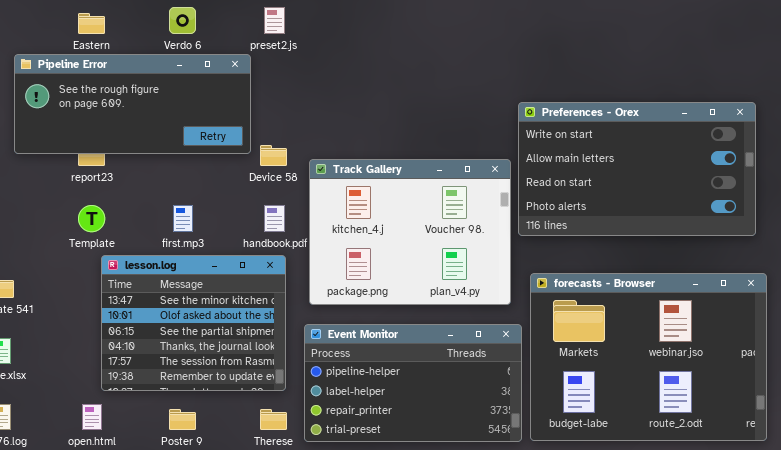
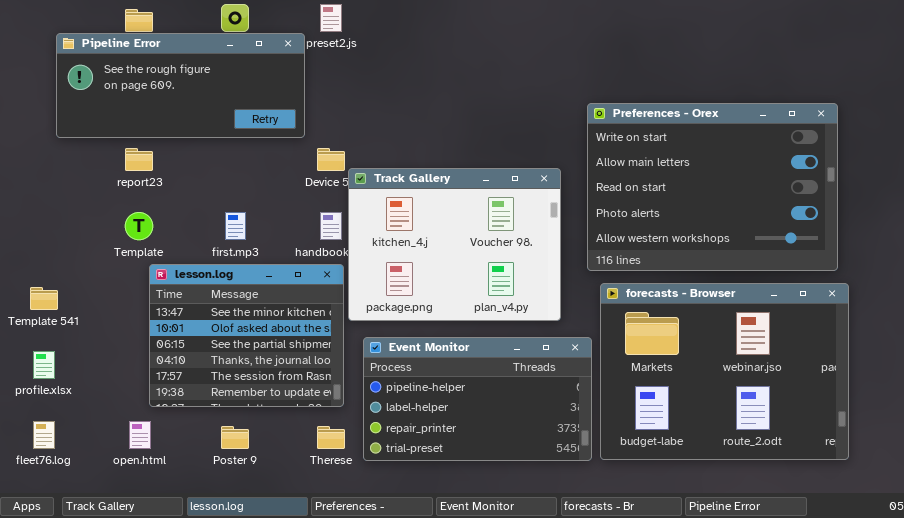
Pipeline Error: [14,54,251,154] -> [56,33,305,138], moved
Preferences - Orex: [518,102,756,236] -> [587,103,838,271], resized
Track Gallery: [309,159,511,305] -> [348,168,561,321], moved

